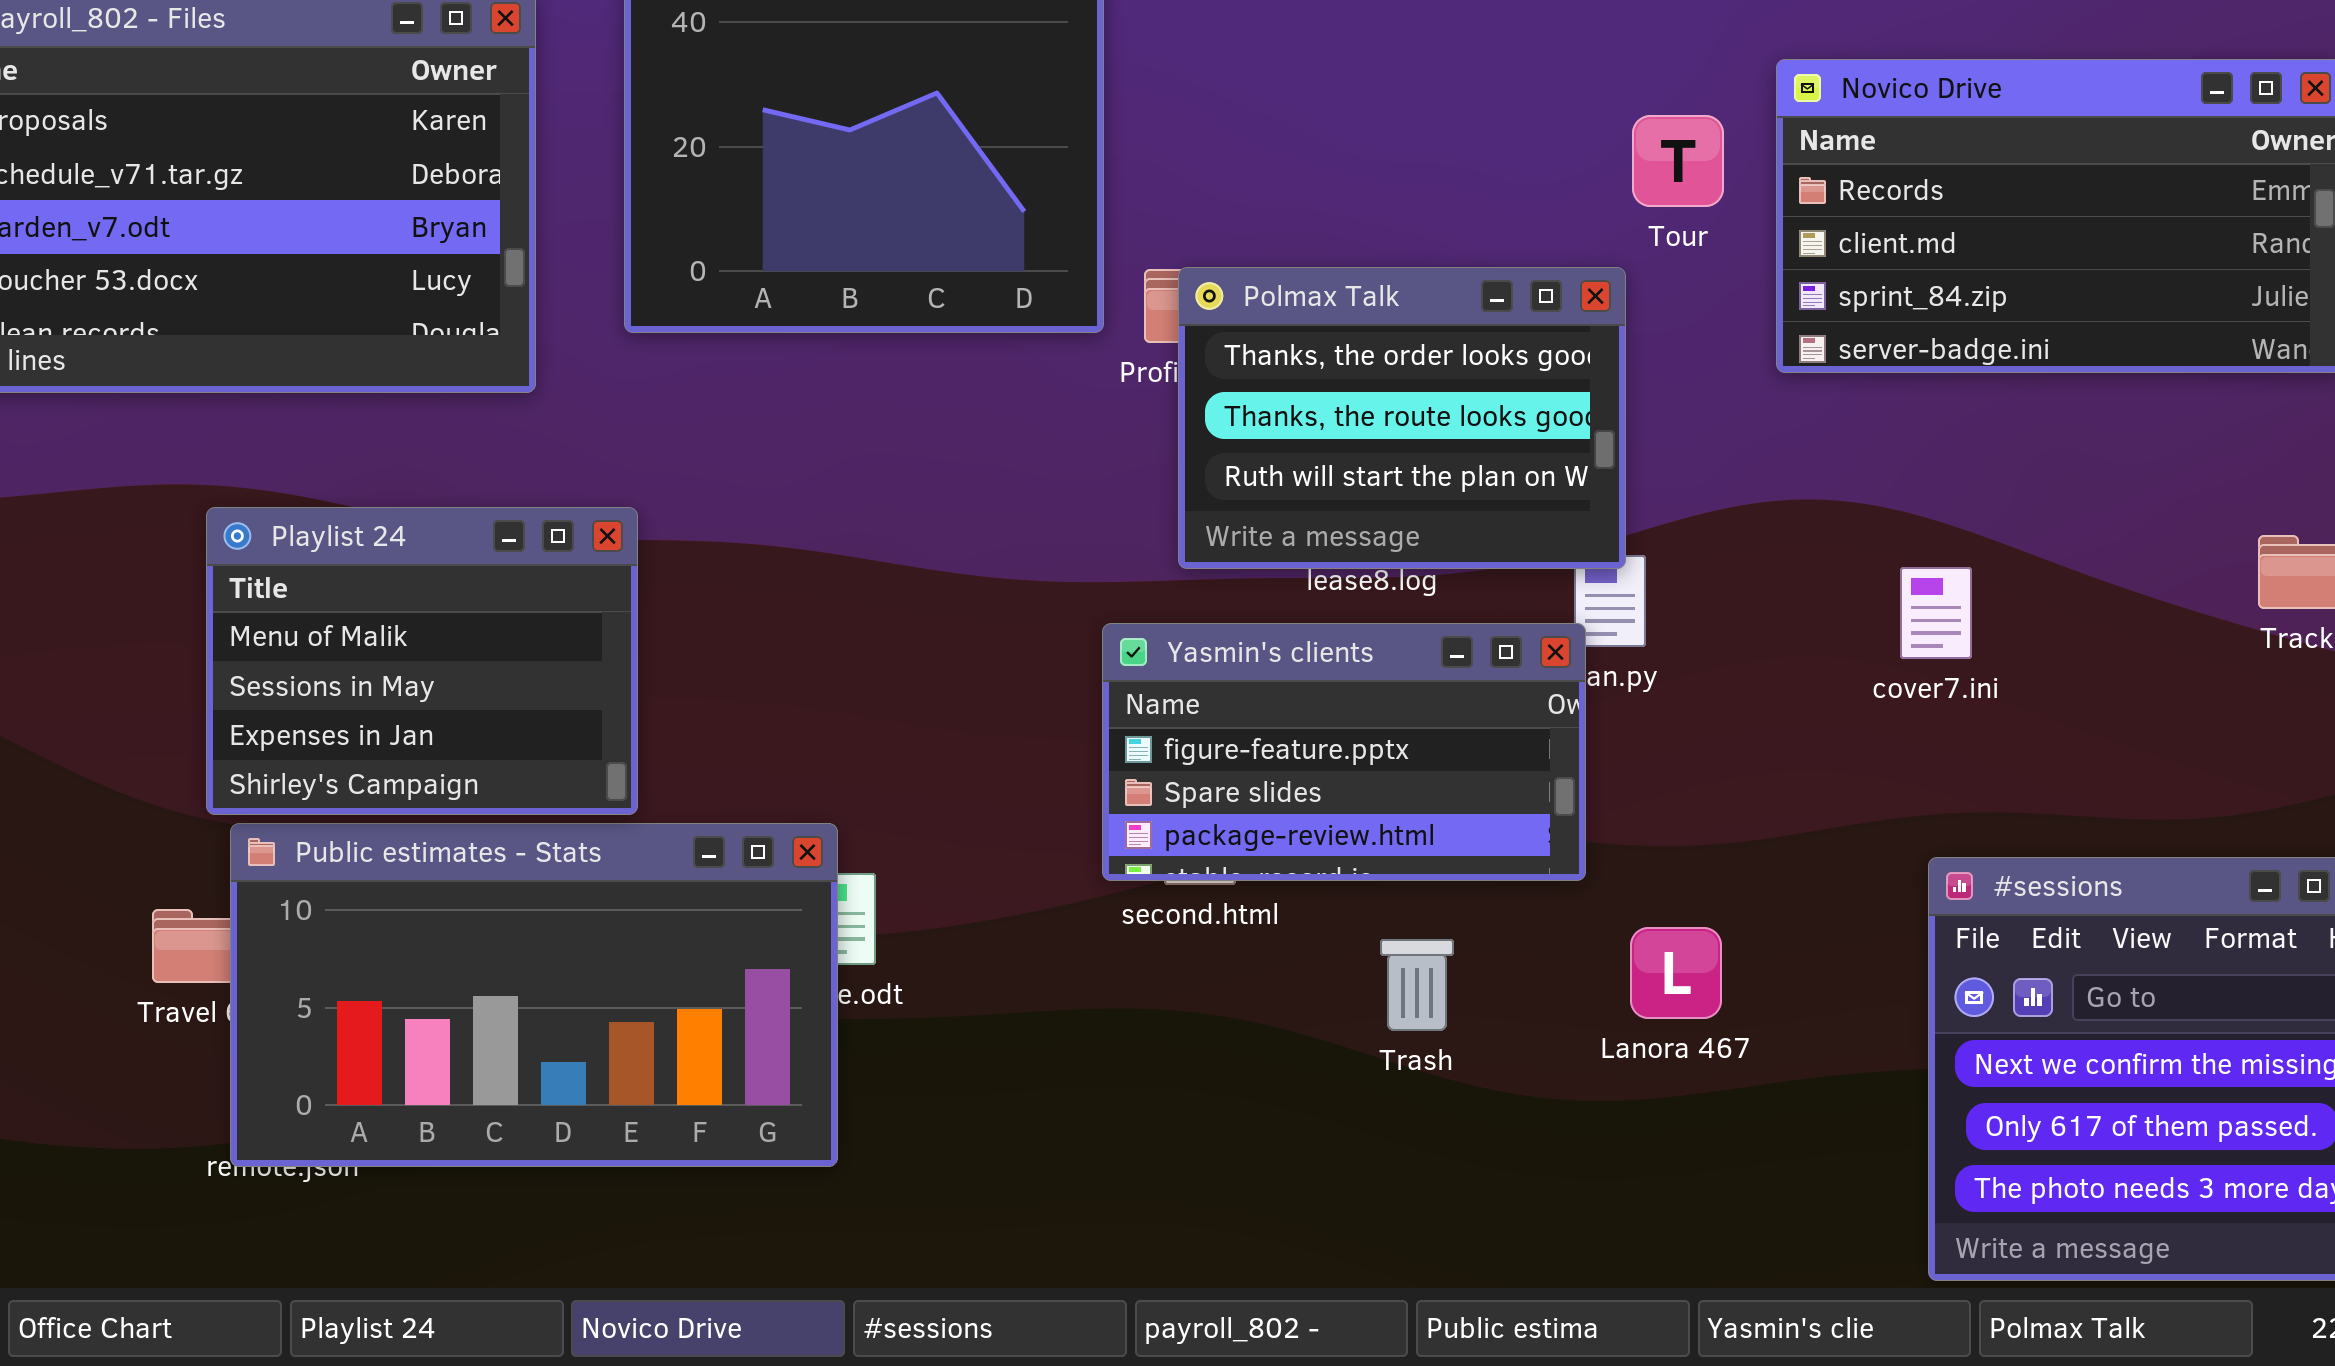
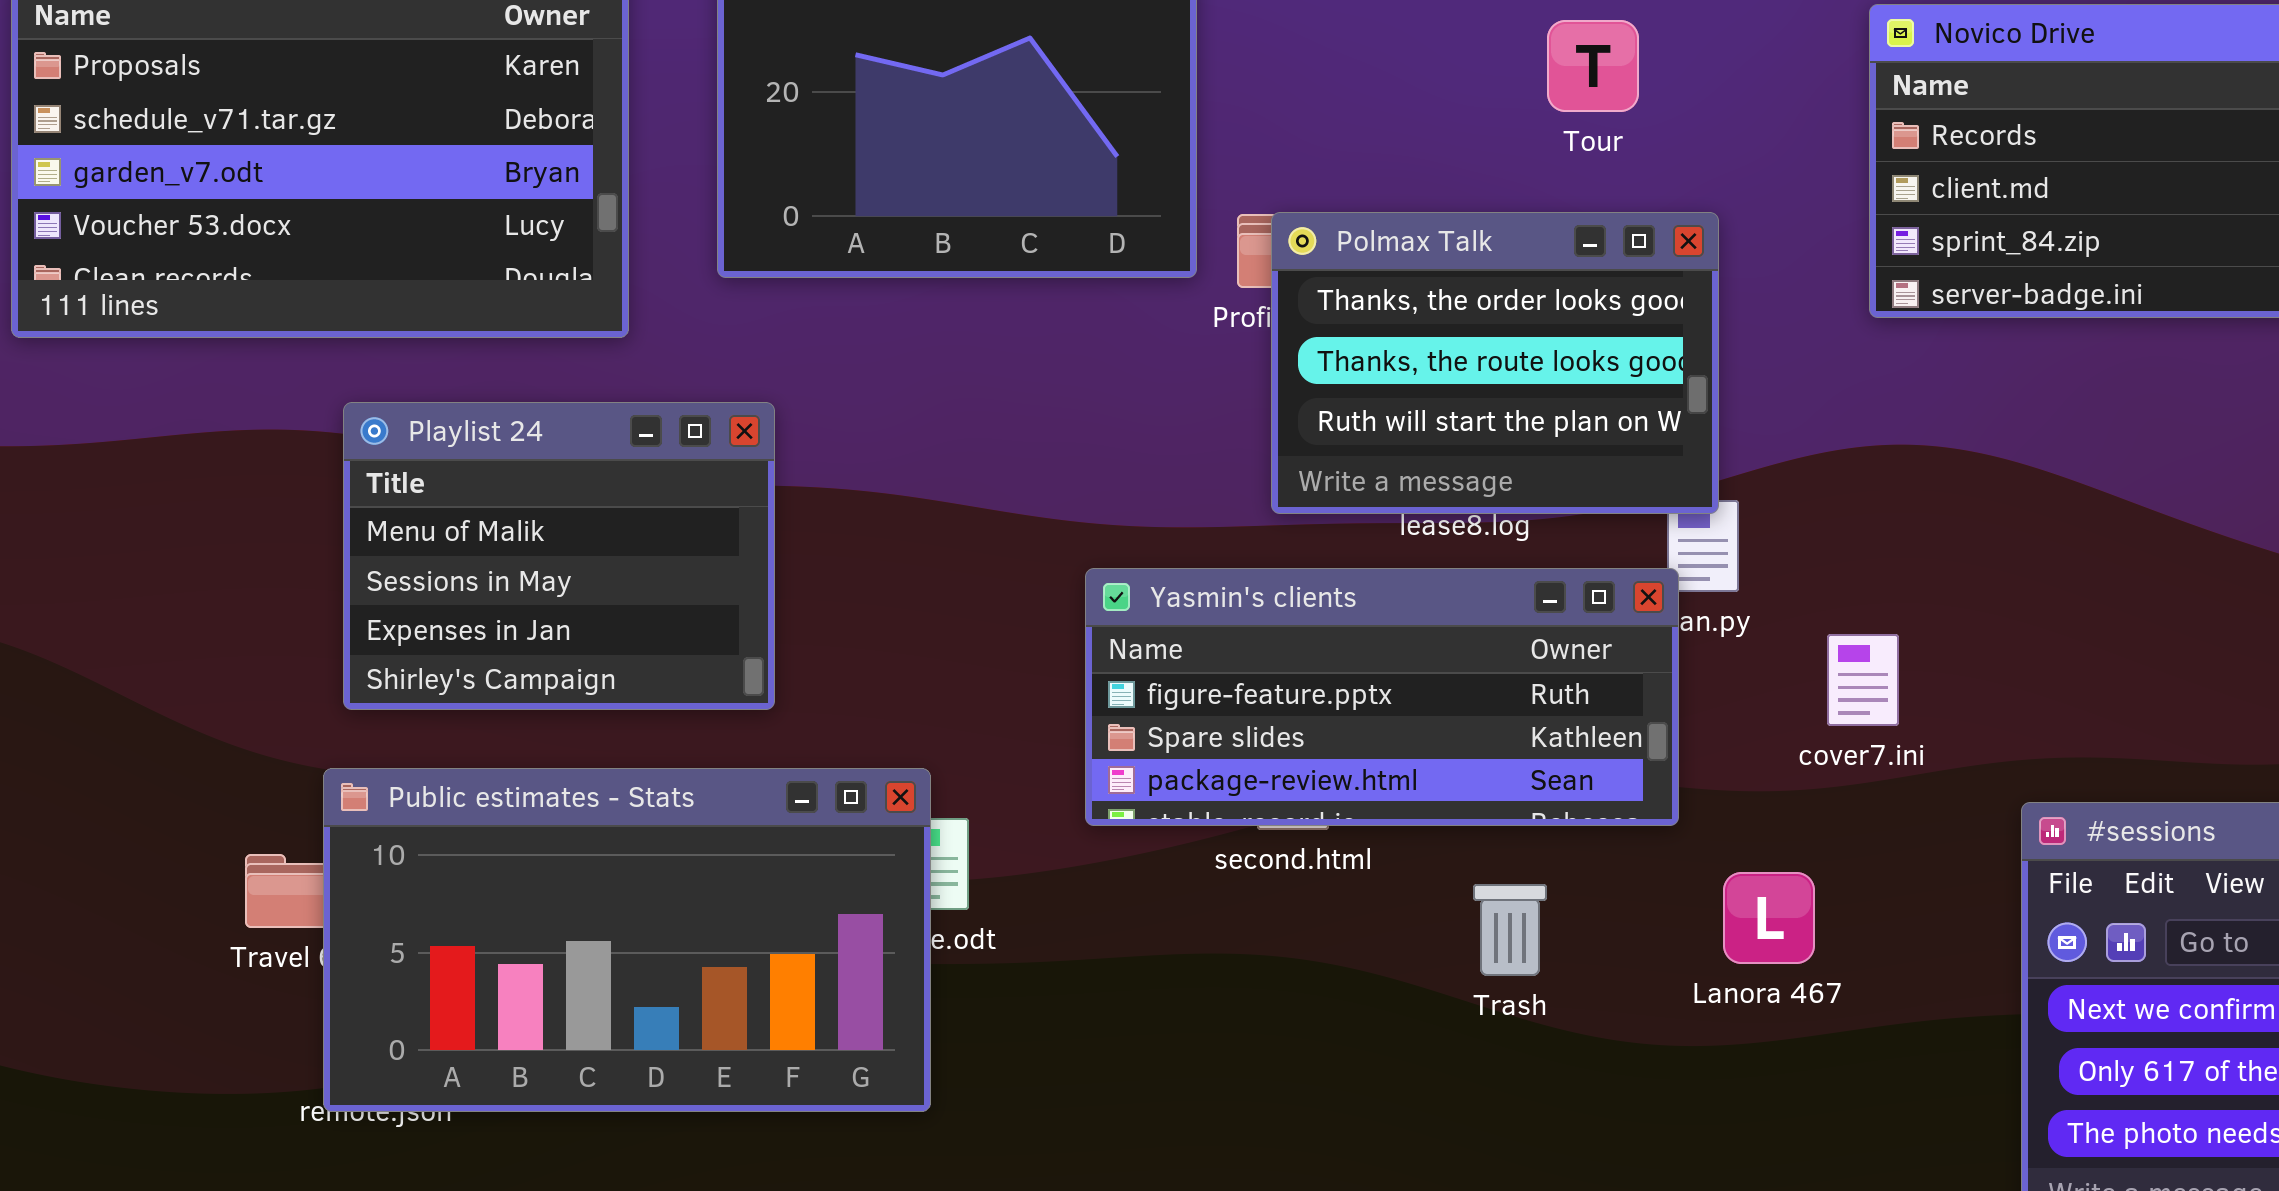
Tour: [1632,115,1724,207] -> [1547,20,1639,112], moved
Playlist 24: [206,507,638,815] -> [343,402,775,710], moved
cover7.ini: [1900,567,1972,659] -> [1827,634,1899,726], moved
Yasmin's clients: [1102,623,1586,881] -> [1085,568,1679,826], resized

